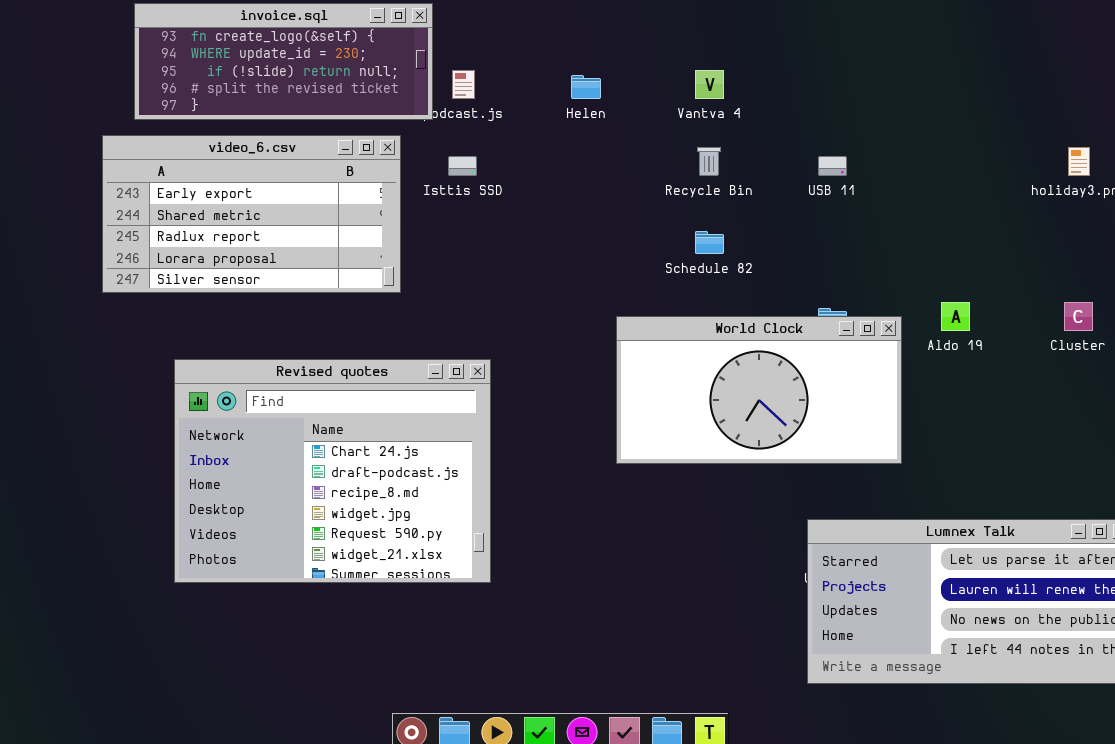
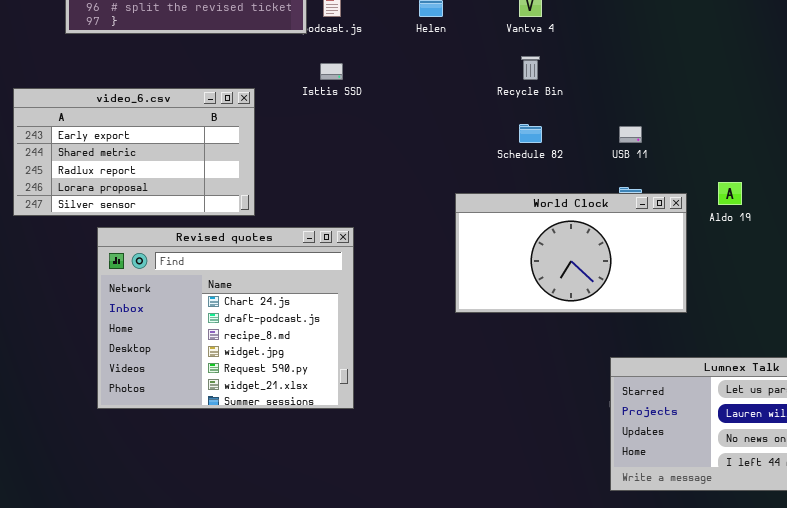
video_6.csv: [102,135,401,293] -> [13,88,255,216], moved
USB 11: [818,156,847,176] -> [619,126,642,143], moved

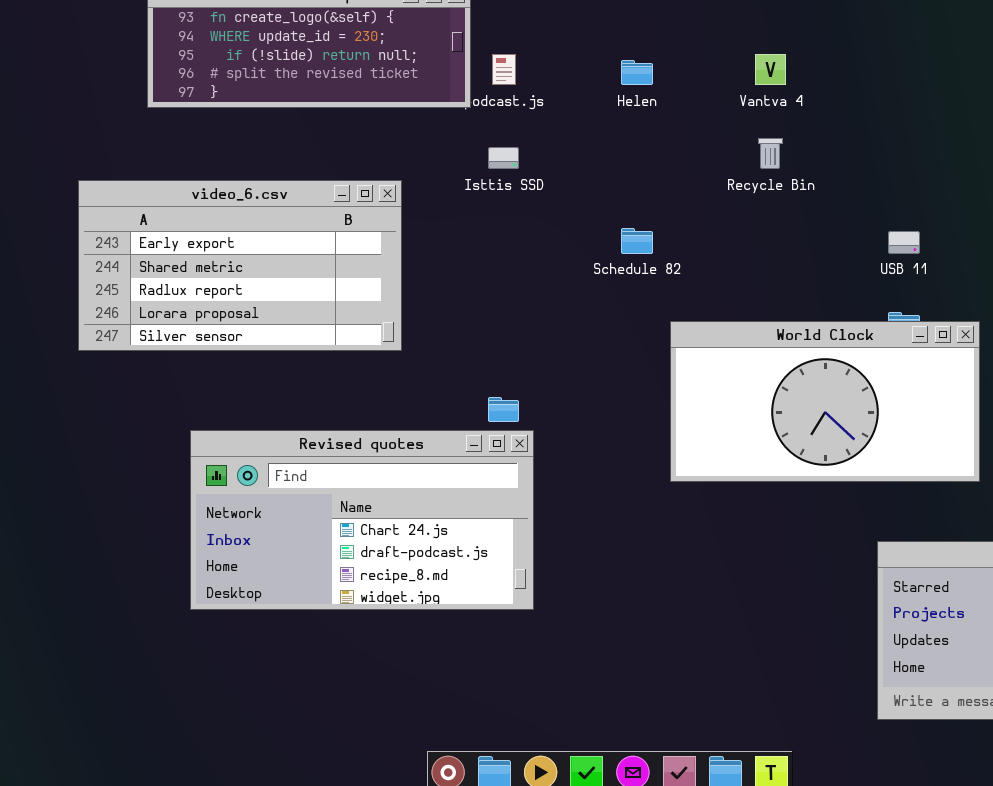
Schedule 82: [519,124,542,143] -> [621,228,653,254], moved
Revised quotes: [97,227,354,409] -> [190,430,534,610], resized

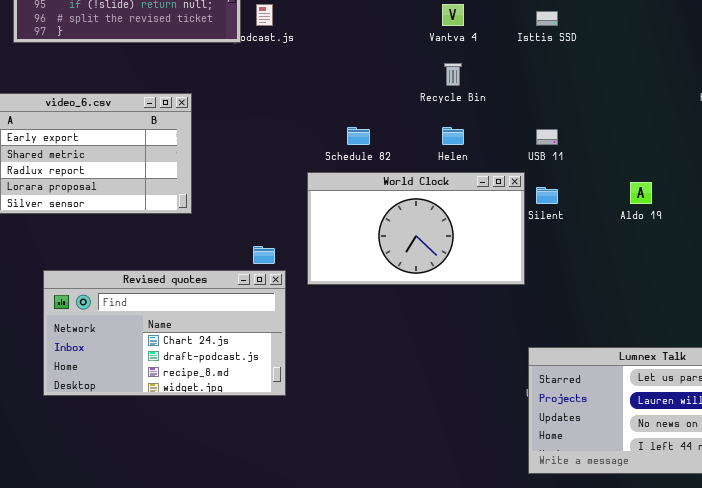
Helen: [621,60,653,85] -> [442,127,464,145], moved
Isttis SSD: [488,147,519,169] -> [536,11,558,26], moved
World Clock: [670,321,980,482] -> [307,172,525,285], moved

